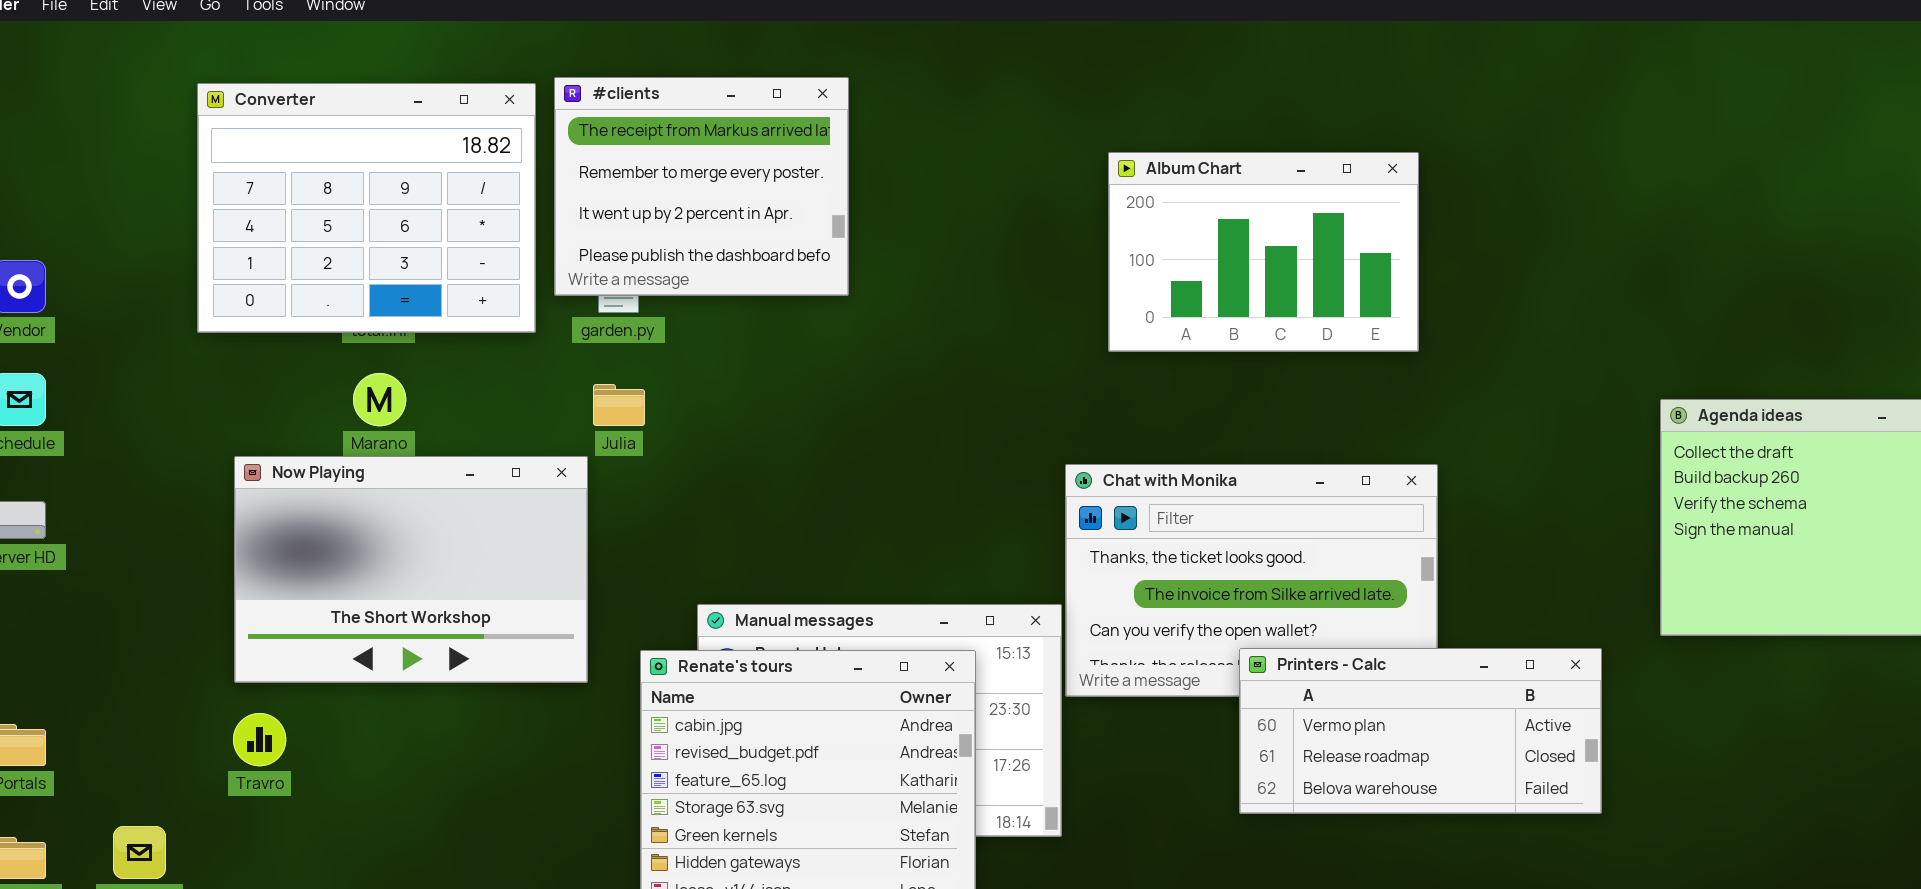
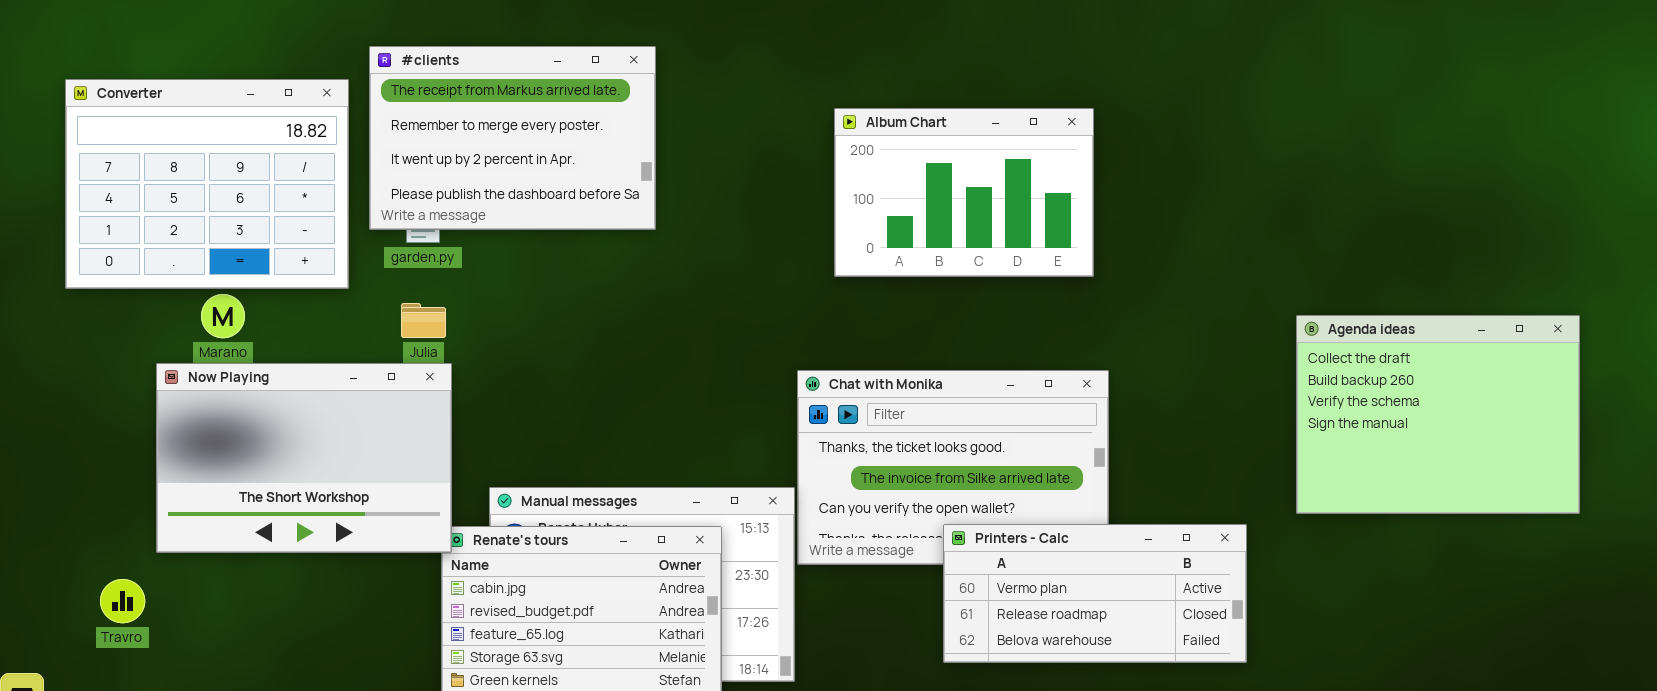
#clients: [554,77,849,296] -> [369,46,656,230], resized
Converter: [197,83,536,333] -> [65,79,349,289], moved
Now Playing: [234,456,588,683] -> [156,363,452,553], moved

